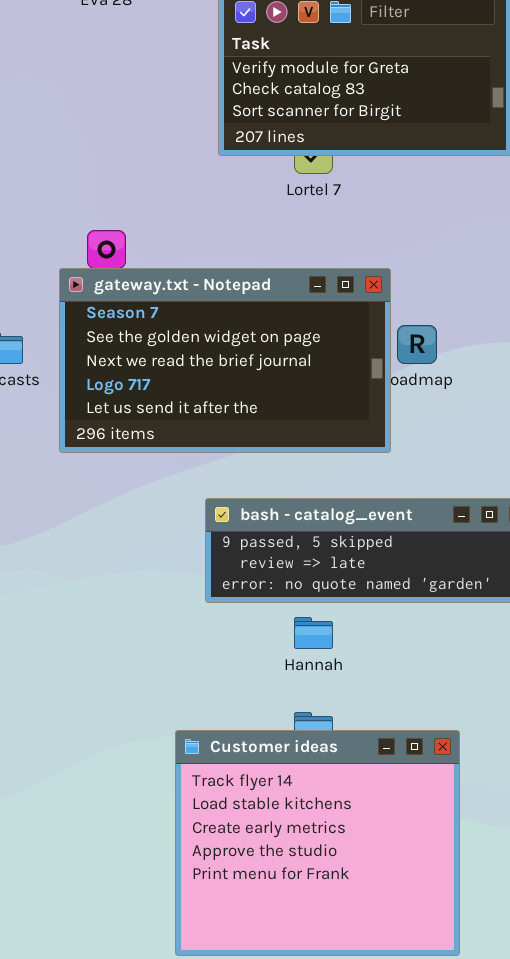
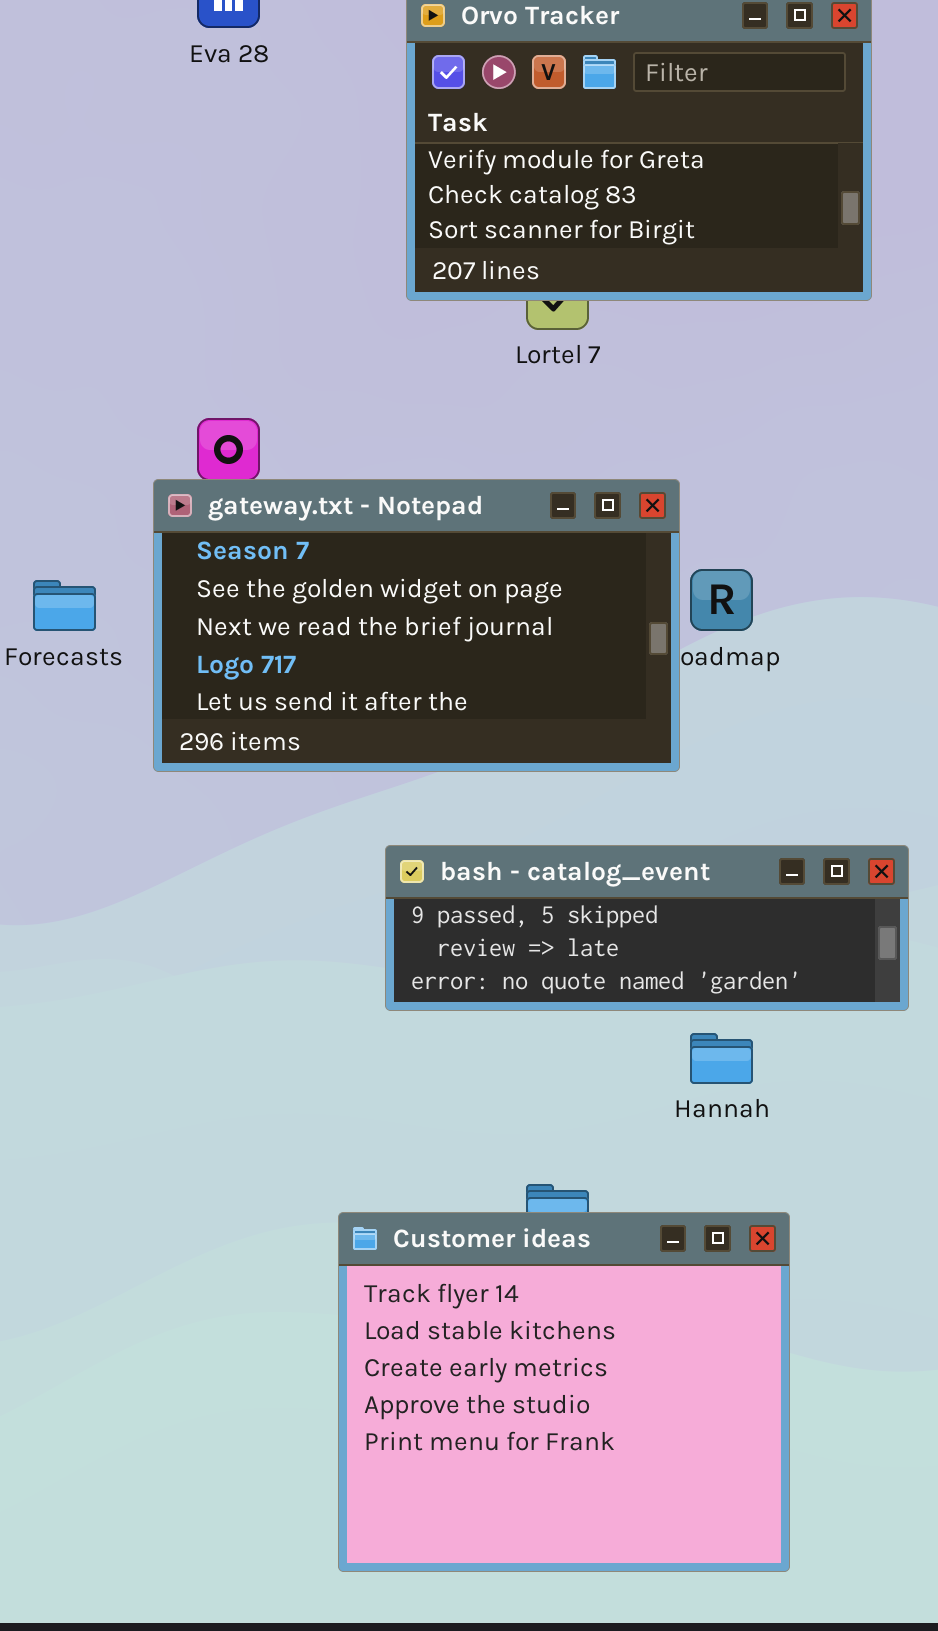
Hannah: [294,617,333,649] -> [690,1033,753,1084], moved

